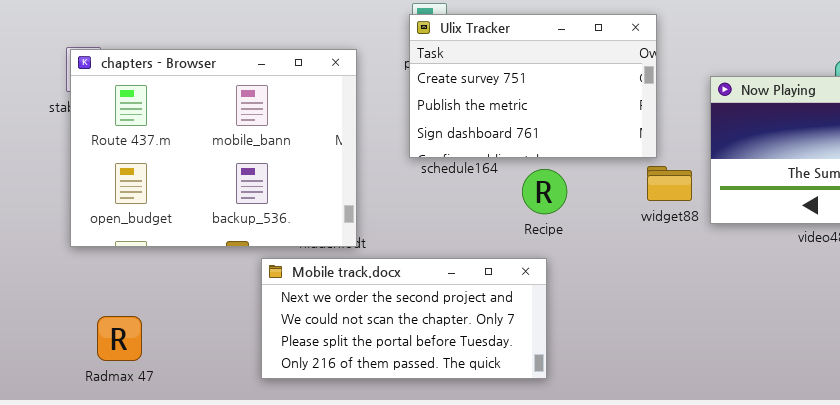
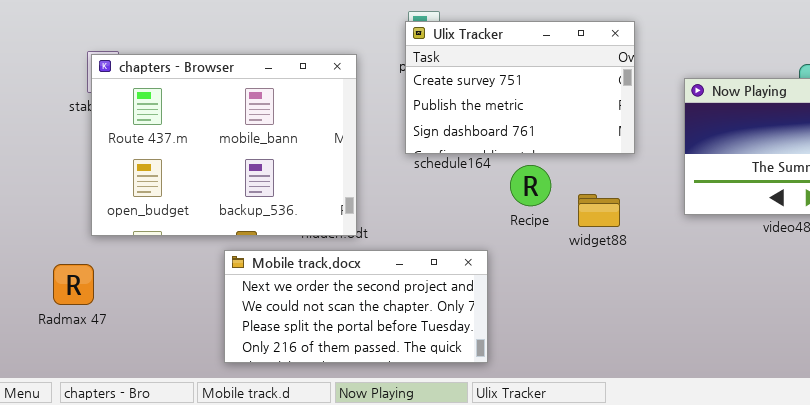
widget88: [647,166,692,201] -> [578,194,620,227], moved
Mobile track.docx: [261,258,547,379] -> [224,250,488,363], moved
Radmax 47: [97,316,142,361] -> [53,264,94,305], moved

